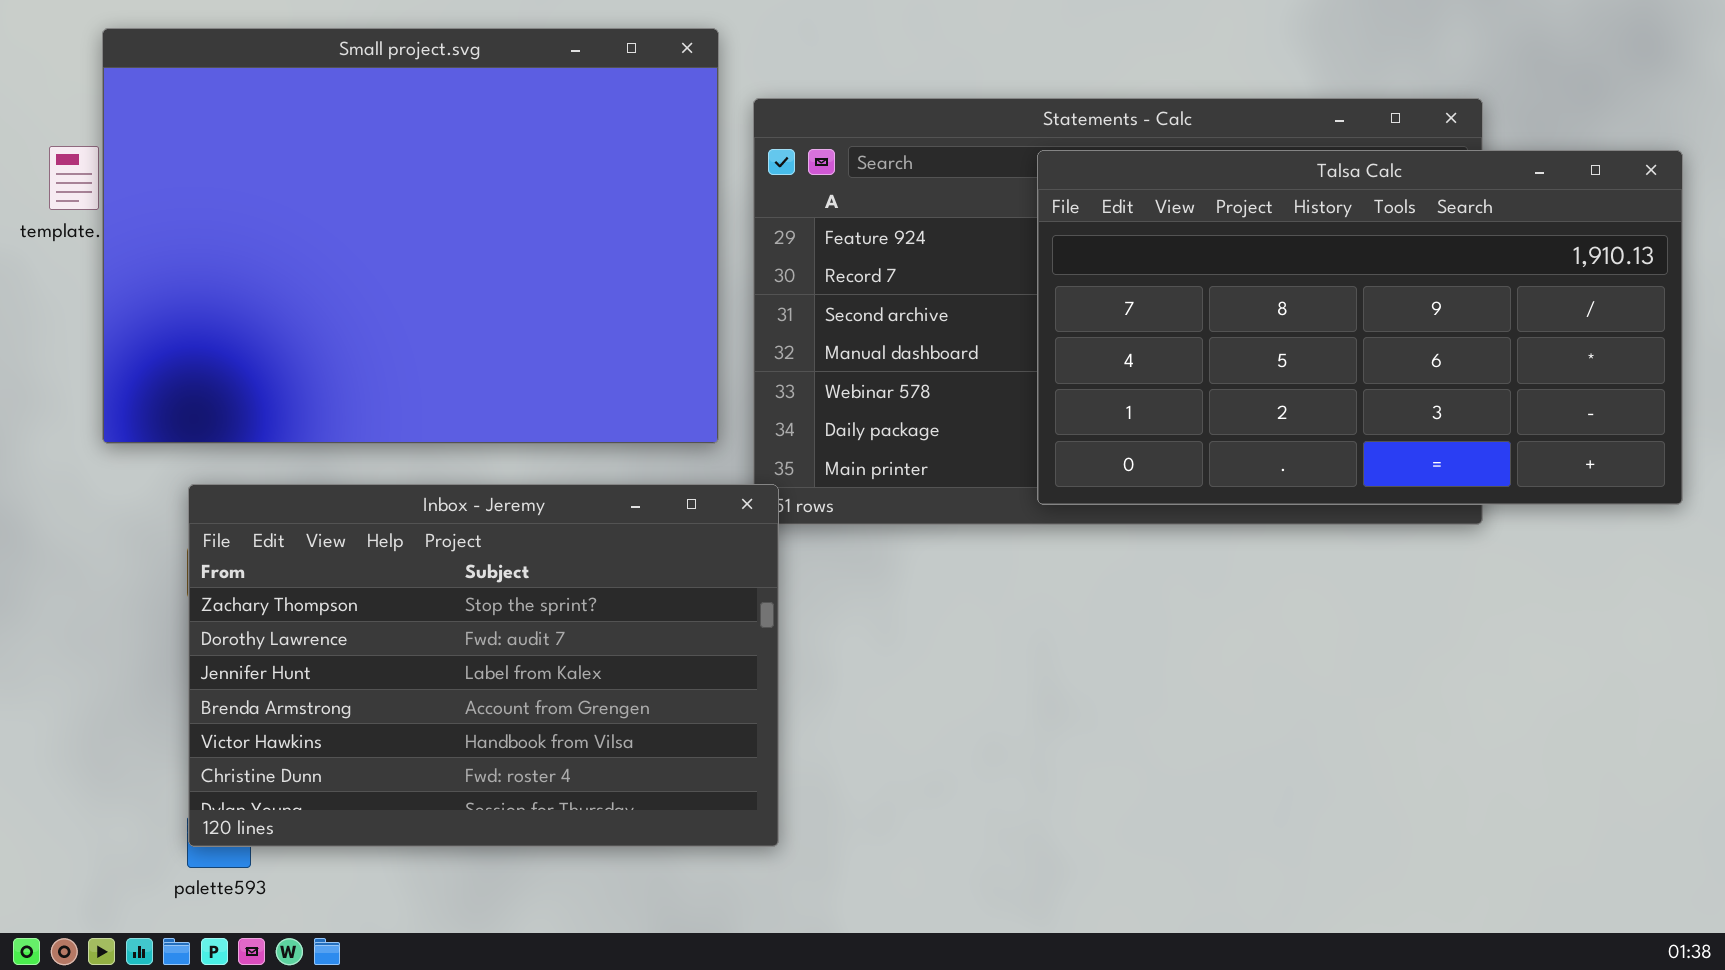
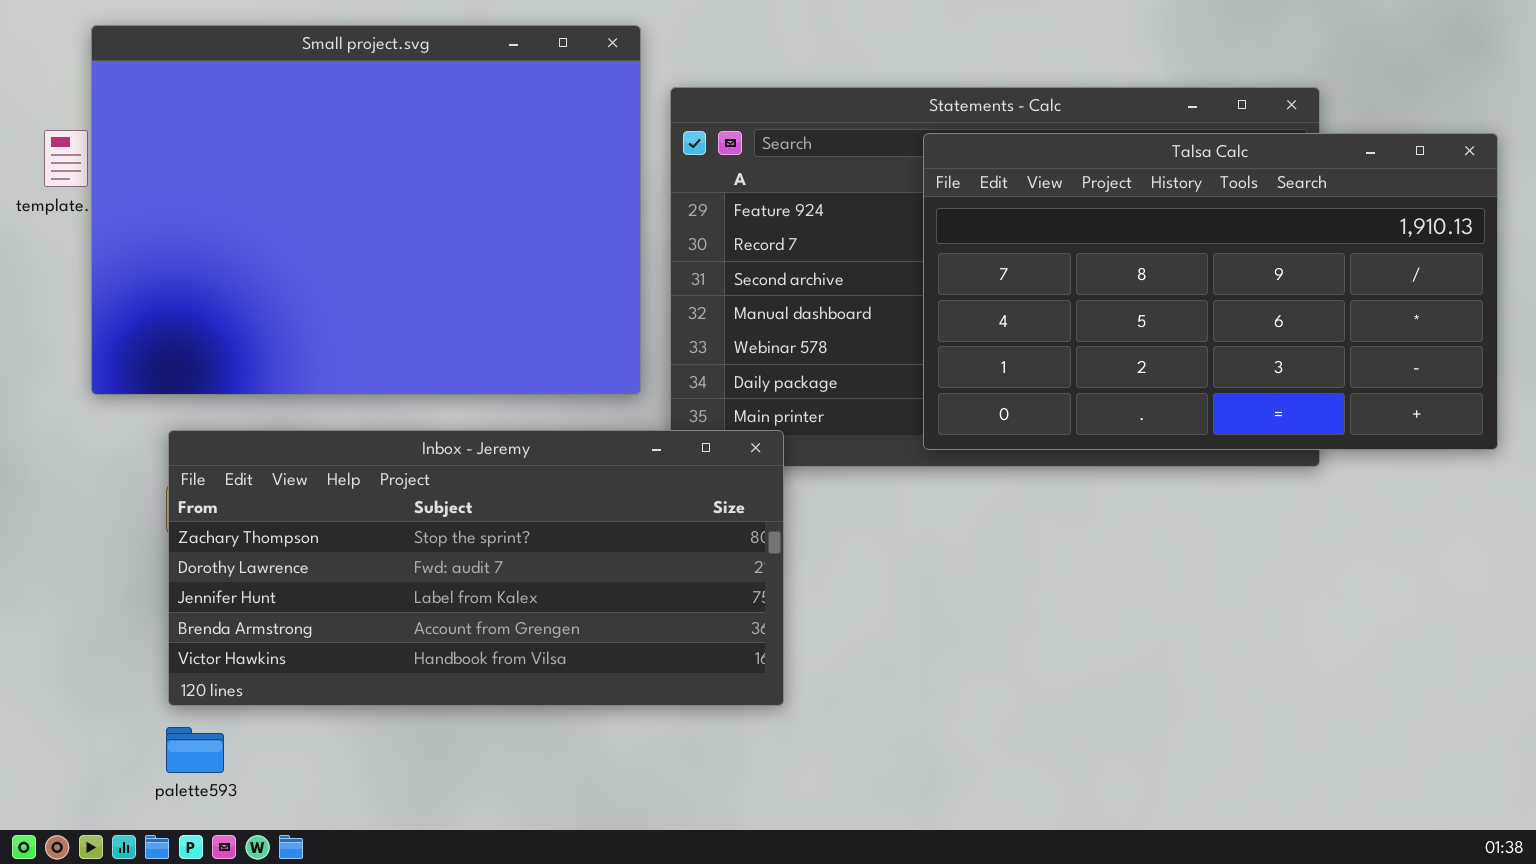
Inbox - Jeremy: [188,484,779,847] -> [168,430,784,706], resized

